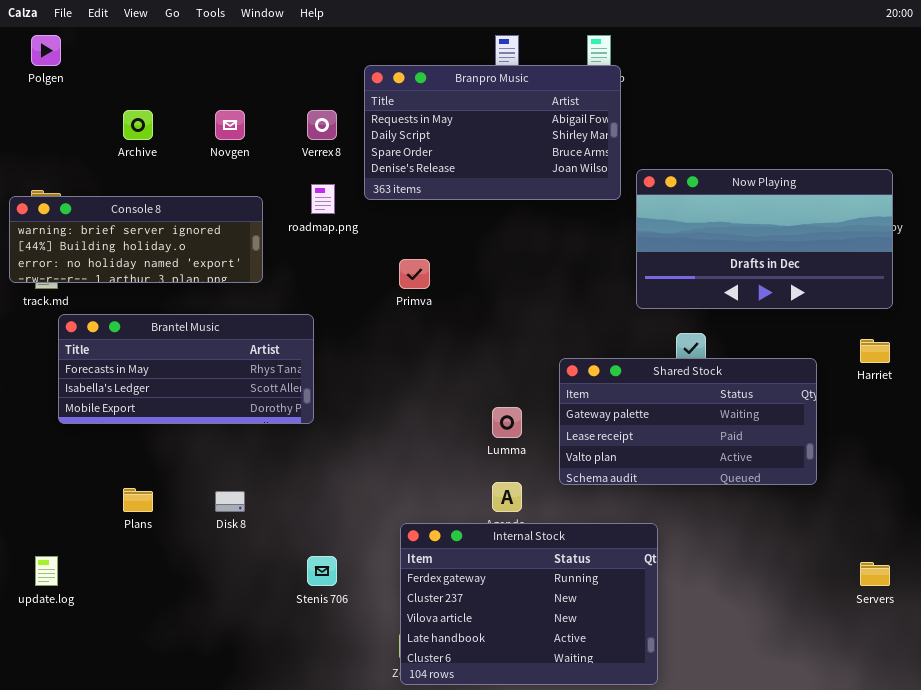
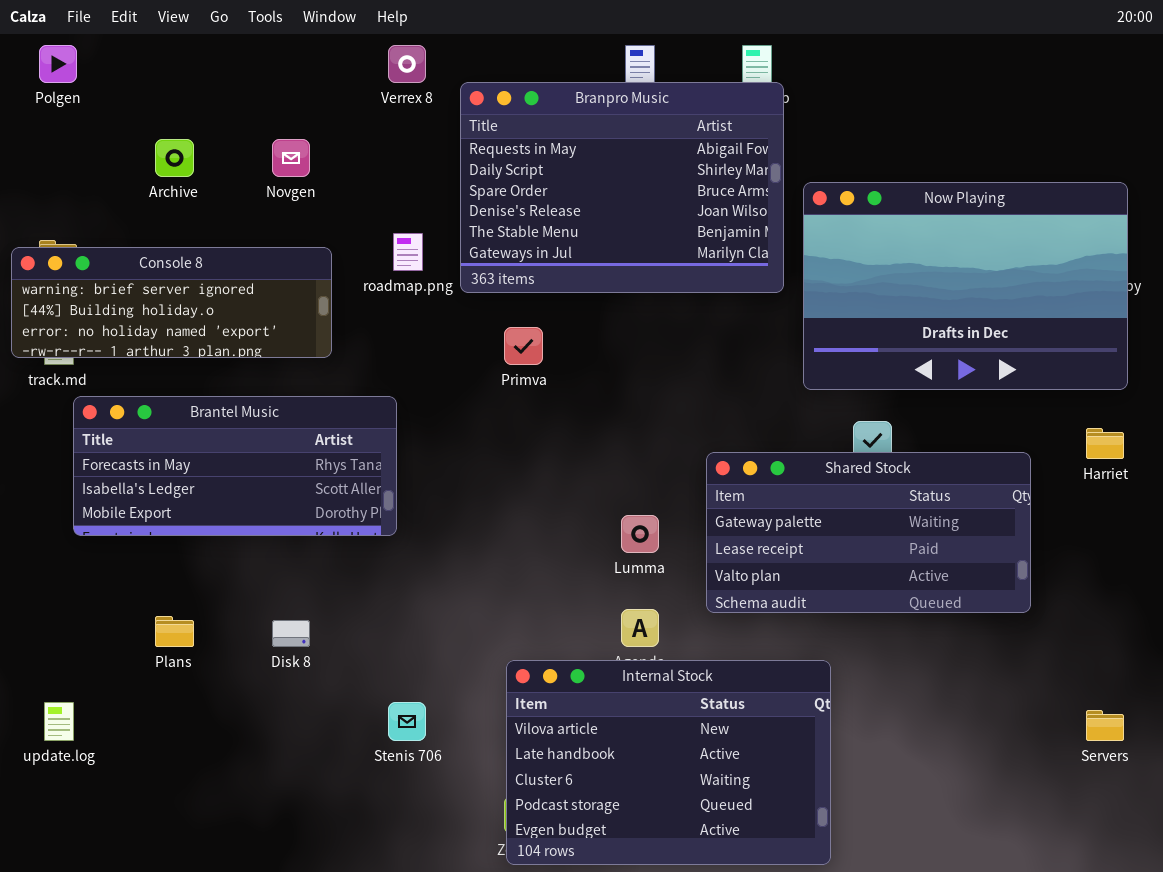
Branpro Music: [364,65,621,200] -> [460,82,784,293], resized
Verrex 8: [307,110,337,140] -> [388,45,426,83], moved
Now Playing: [636,169,893,309] -> [803,182,1128,390], resized
Internal Stock: [400,523,658,685] -> [506,660,831,865], scrolled down 2 rows

